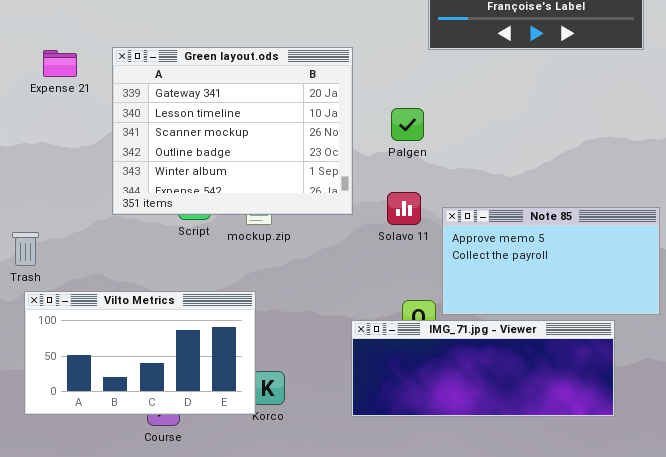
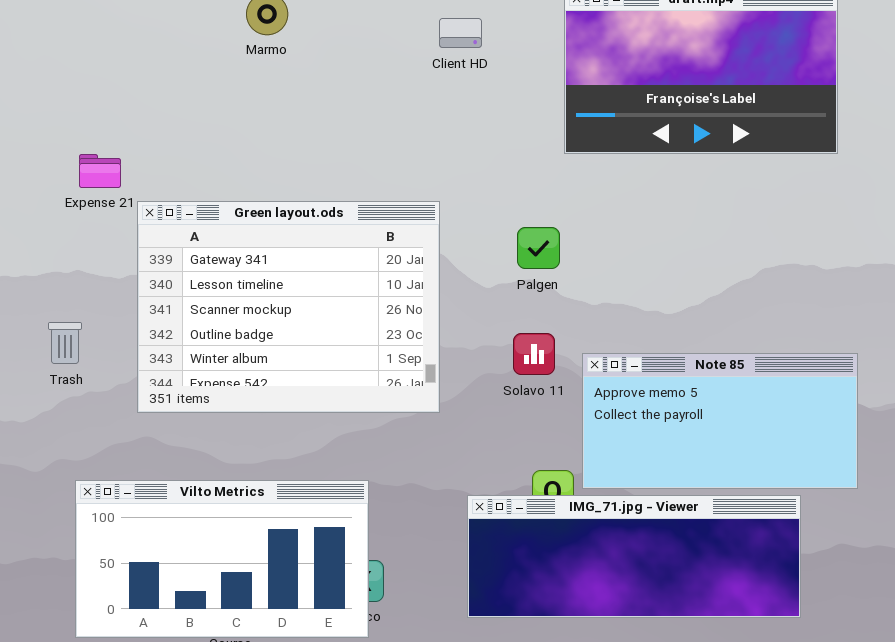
Green layout.ods: [112,47,353,215] -> [137,201,440,413], moved
Trash: [12,232,39,266] -> [48,322,82,364], moved
Vilto Metrics: [24,291,256,415] -> [75,480,369,638], moved

